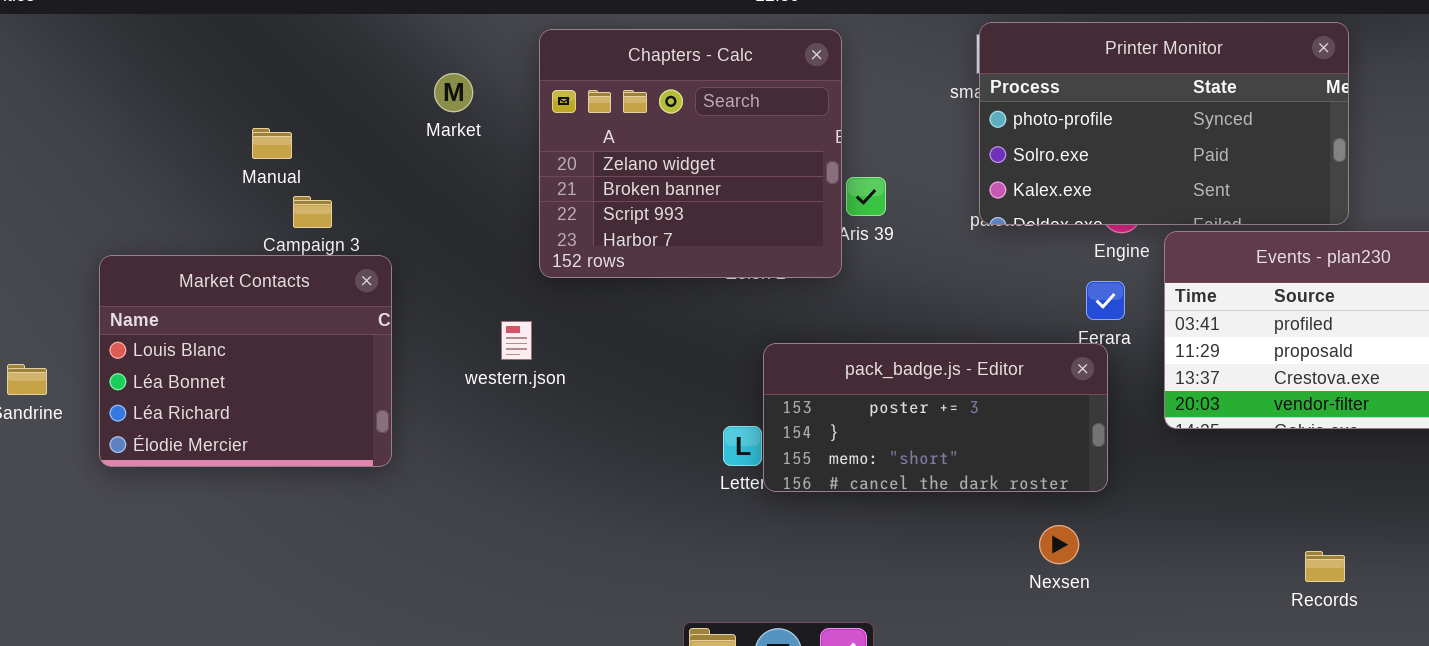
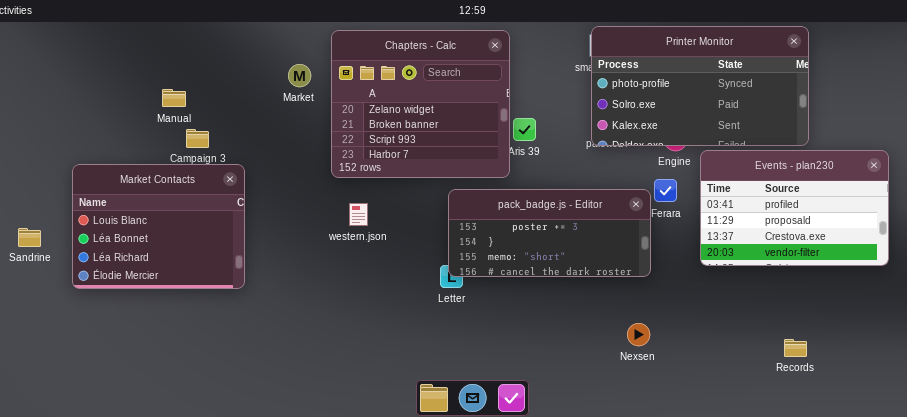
Market: [434,73,473,112] -> [288,64,311,87], moved
western.json: [501,321,532,360] -> [349,203,368,226], moved
pack_badge.js - Editor: [763,343,1108,492] -> [448,189,651,277], moved

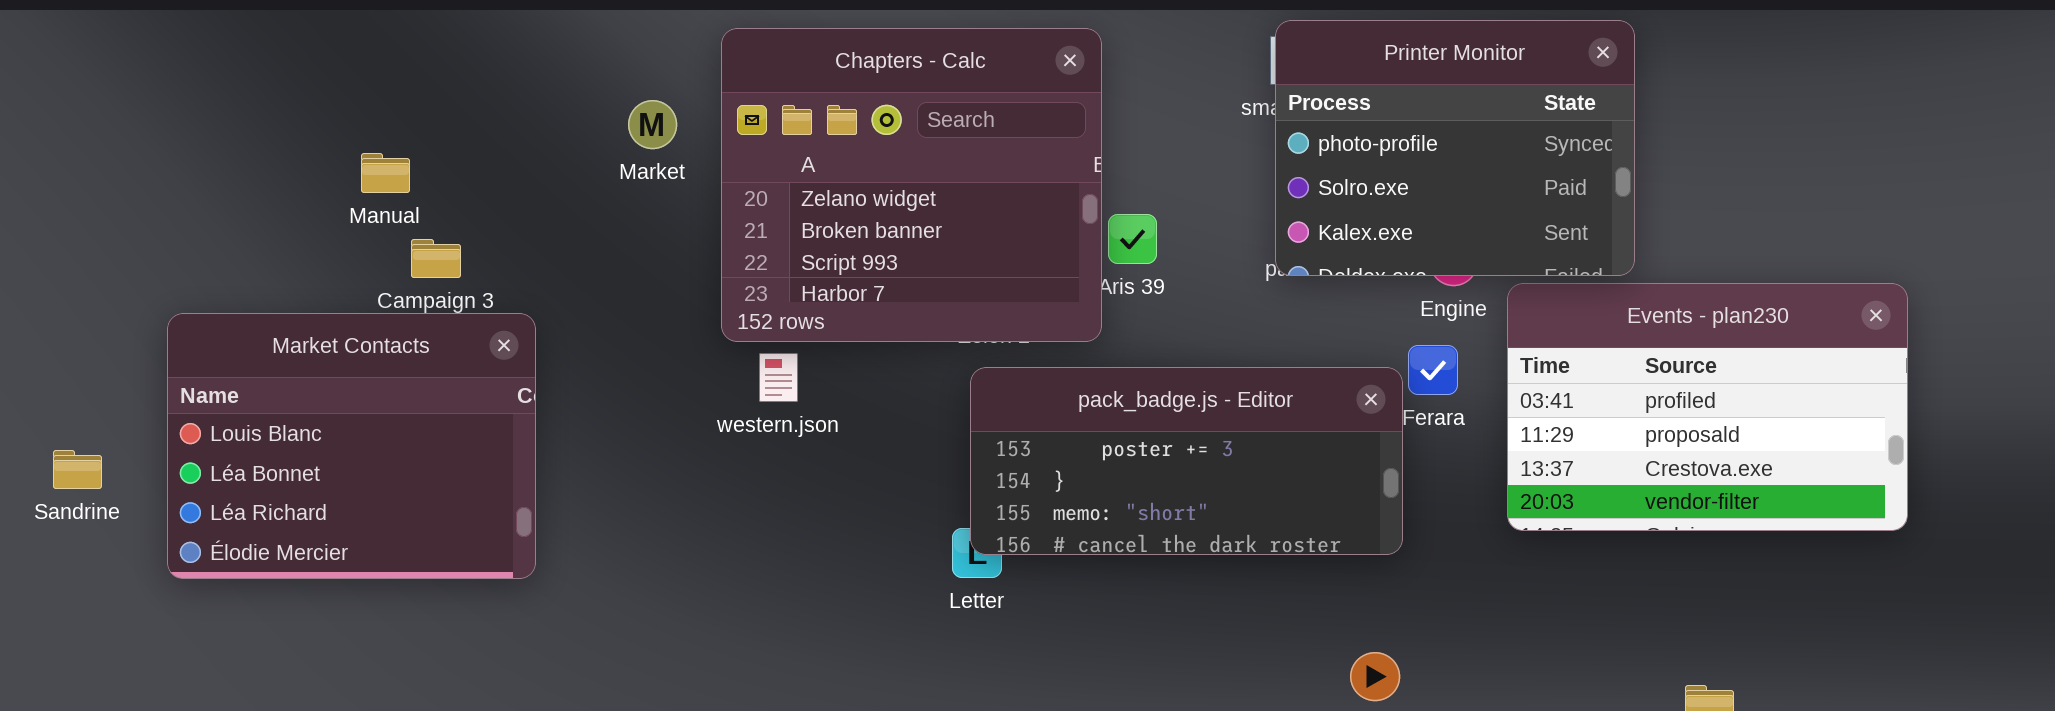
Printer Monitor: [591,26,809,146] -> [1275,20,1635,276], resized
western.json: [349,203,368,226] -> [759,353,798,402], moved

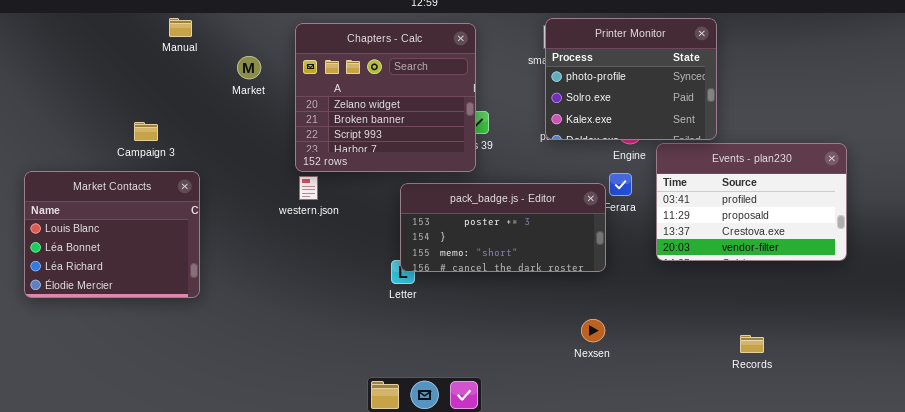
Chapters - Calc: [721,28,1102,342] -> [295,23,476,172], moved
Manual: [361,153,410,193] -> [169,18,192,37], moved
Market Contacts: [167,313,536,579] -> [24,171,200,298], moved

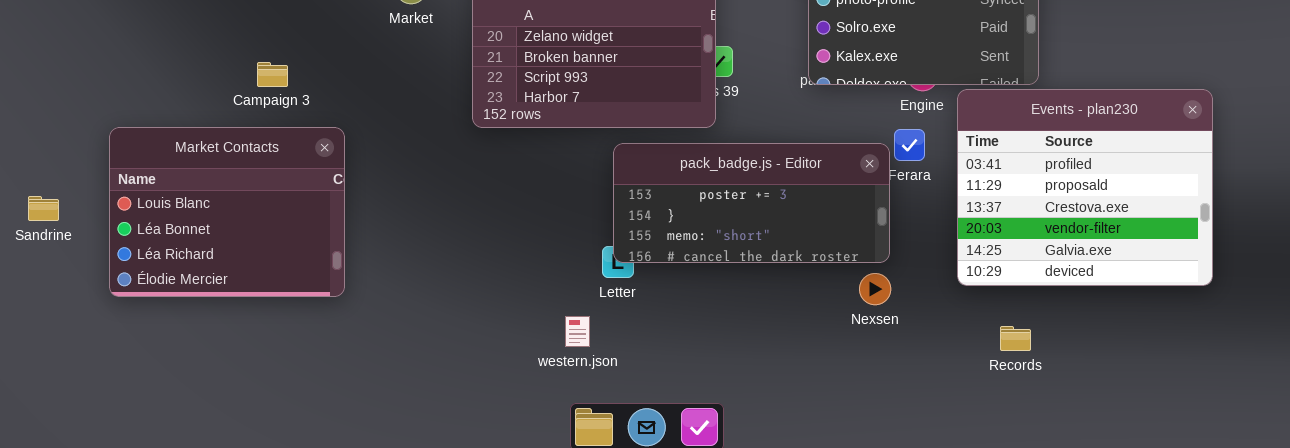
Events - plan230: [656,143,847,261] -> [957,89,1213,286], resized
western.json: [299,176,318,200] -> [565,316,590,347], moved
Nexsen: [581,319,605,342] -> [859,273,891,305], moved
Records: [740,335,764,353] -> [1000,326,1031,351], moved

